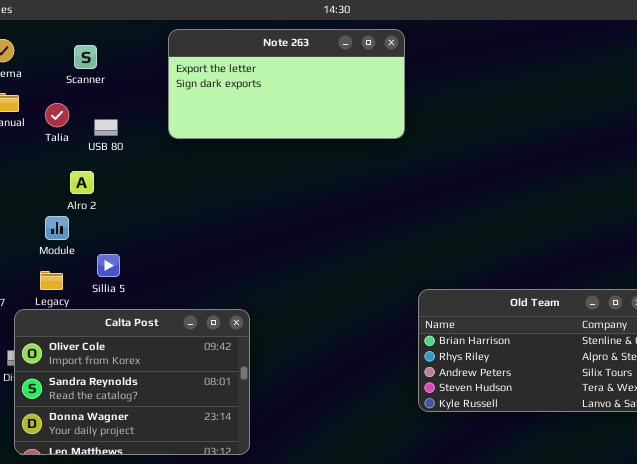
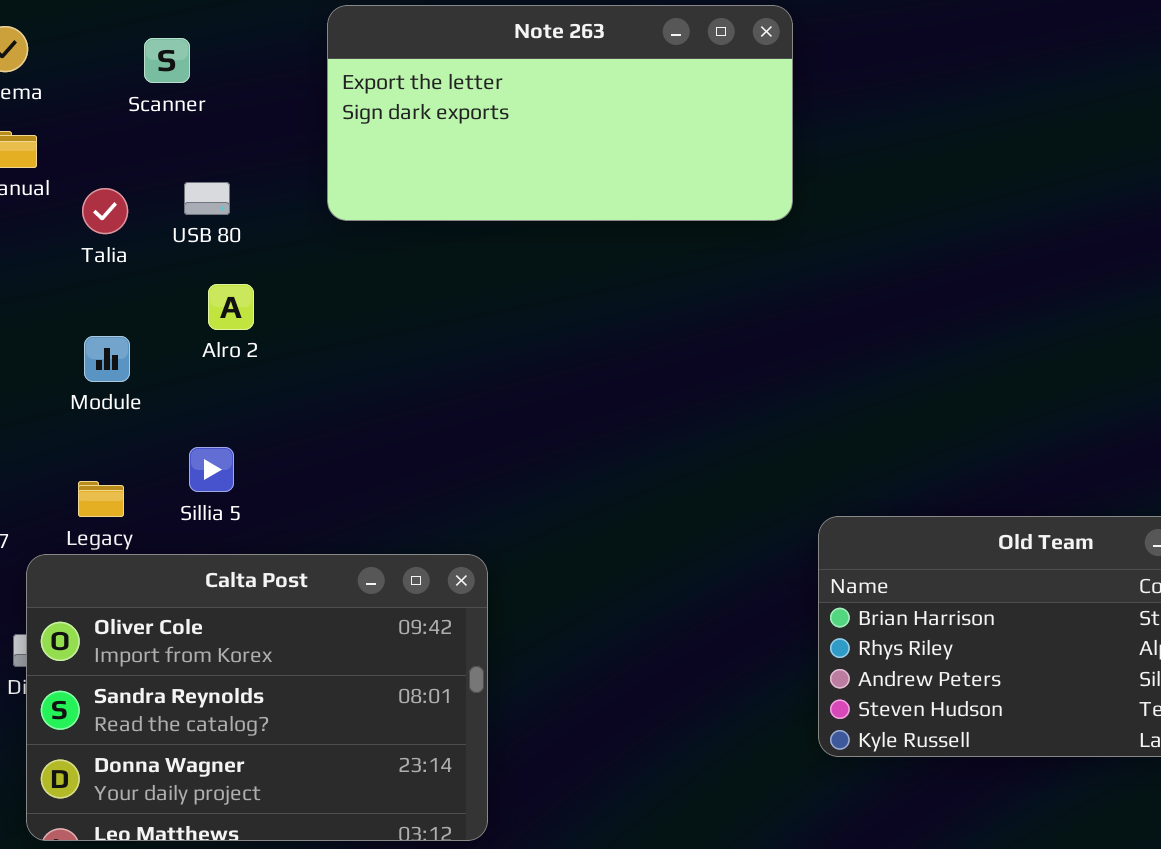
Talia: [45,103,69,127] -> [82,188,128,234], moved
Alro 2: [70,171,94,194] -> [208,284,254,330], moved
Module: [45,216,69,240] -> [84,336,130,382], moved

